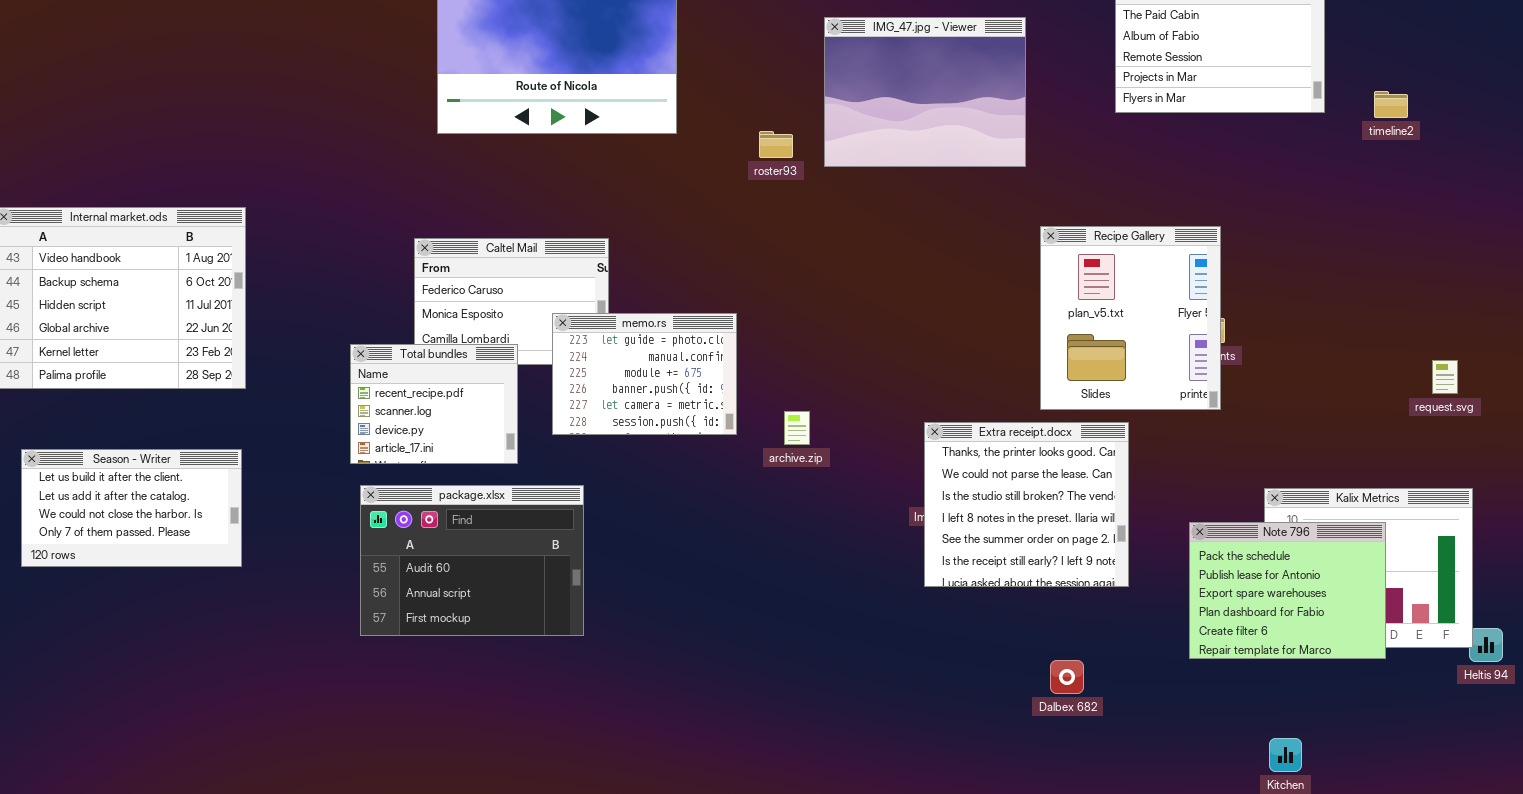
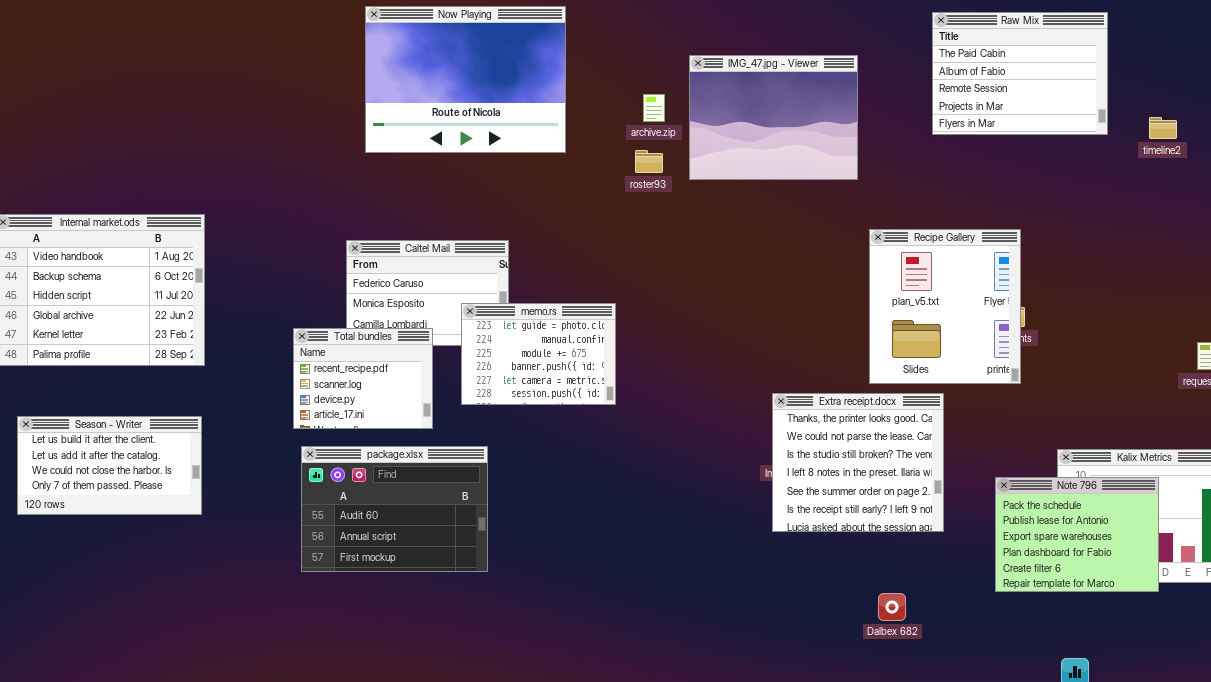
archive.zip: [784,411,810,445] -> [643,94,665,122], moved

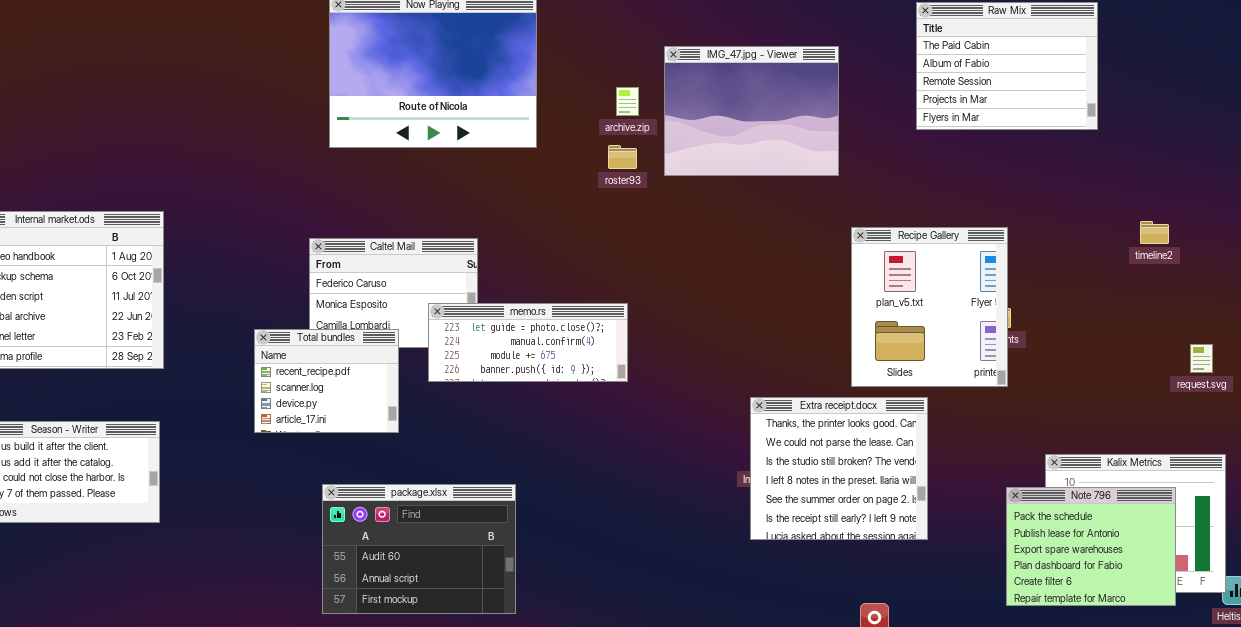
timeline2: [1149,117,1177,139] -> [1140,221,1169,244], moved
memo.rs: [461,303,616,405] -> [428,303,628,382], resized
package.xlsx: [301,446,488,572] -> [322,484,516,614], moved
Note 796: [995,477,1159,592] -> [1006,487,1176,606], moved

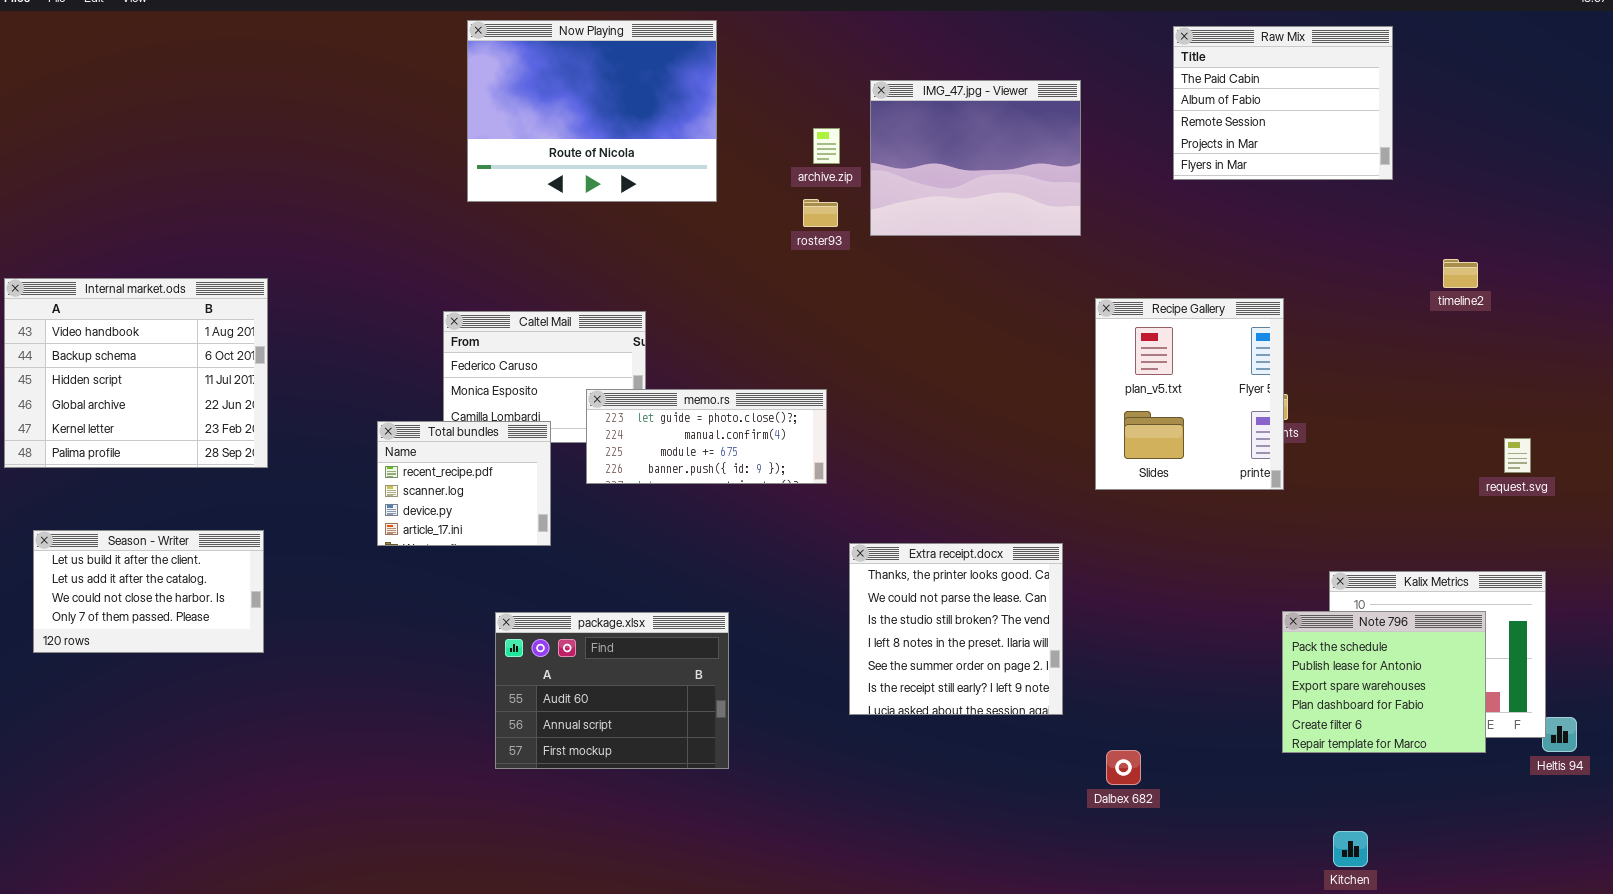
timeline2: [1140,221,1169,244] -> [1443,259,1478,288], moved
Extra receipt.docx: [750,397,928,540] -> [849,543,1063,715], moved
package.xlsx: [322,484,516,614] -> [495,612,729,769], moved

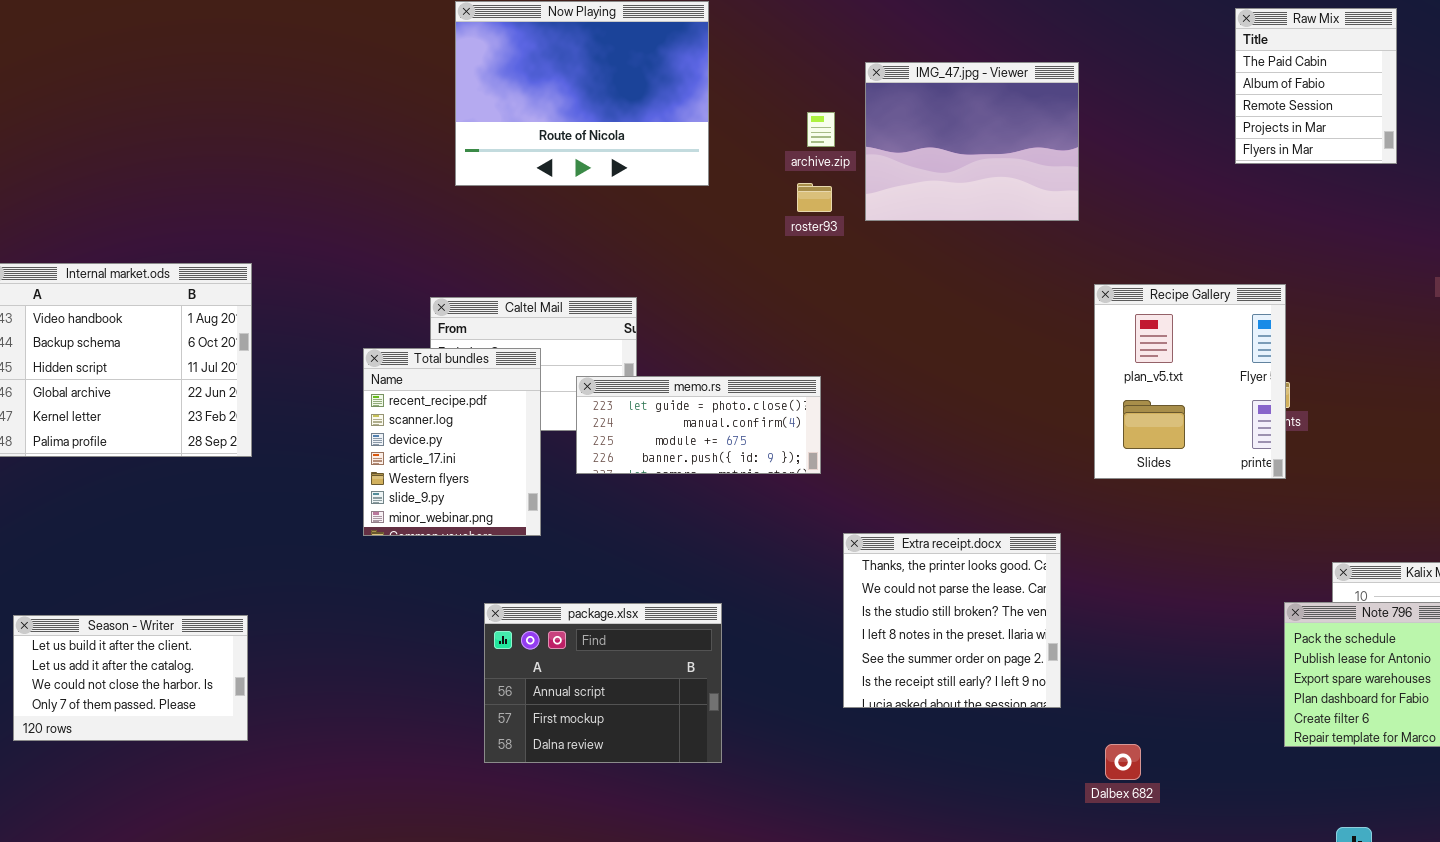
Raw Mix: [1173,26,1393,180] -> [1235,8,1397,164], resized
Total bundles: [377,421,551,546] -> [363,348,541,536], resized
Season - Writer: [33,530,264,653] -> [13,615,248,741], moved
package.xlsx: [495,612,729,769] -> [484,603,722,763], scrolled down 1 row

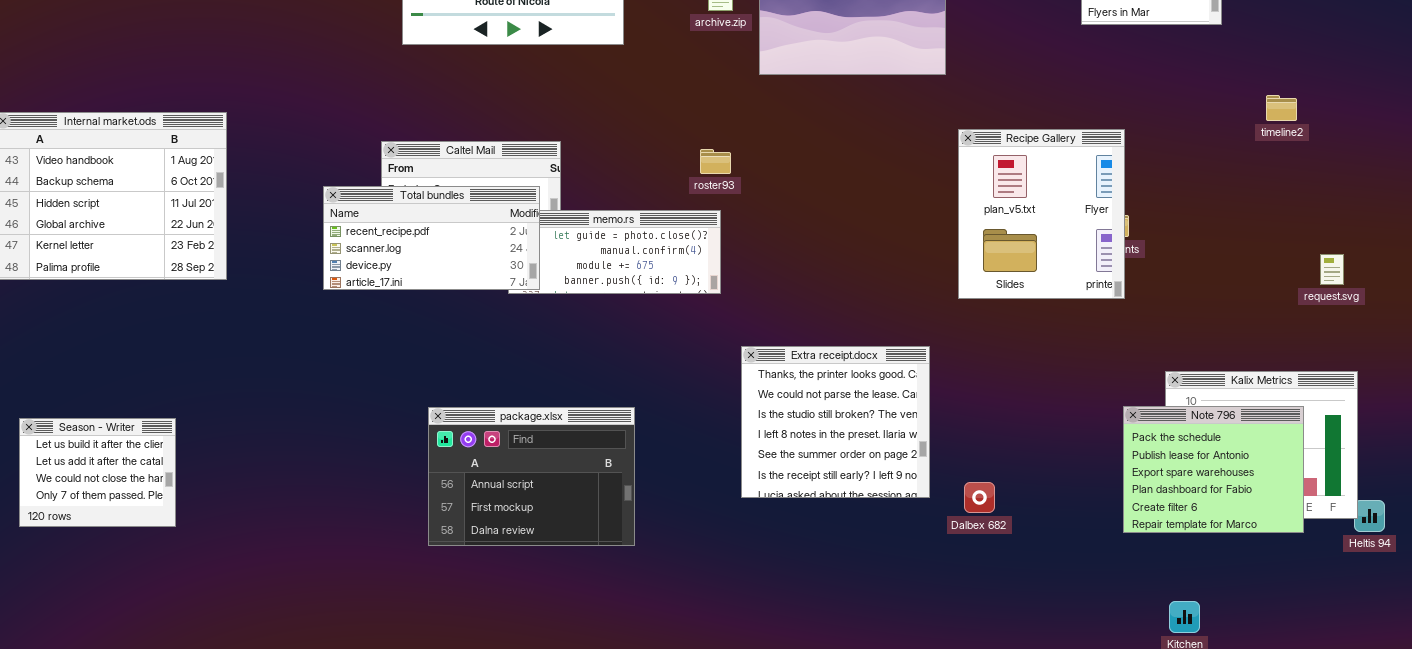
roster93: [797,183,832,212] -> [700,149,731,174], moved
Total bundles: [363,348,541,536] -> [323,186,540,290], resized
Season - Writer: [13,615,248,741] -> [19,418,176,527], resized
Dalbex 682: [1105,744,1141,780] -> [964,482,995,513], moved

